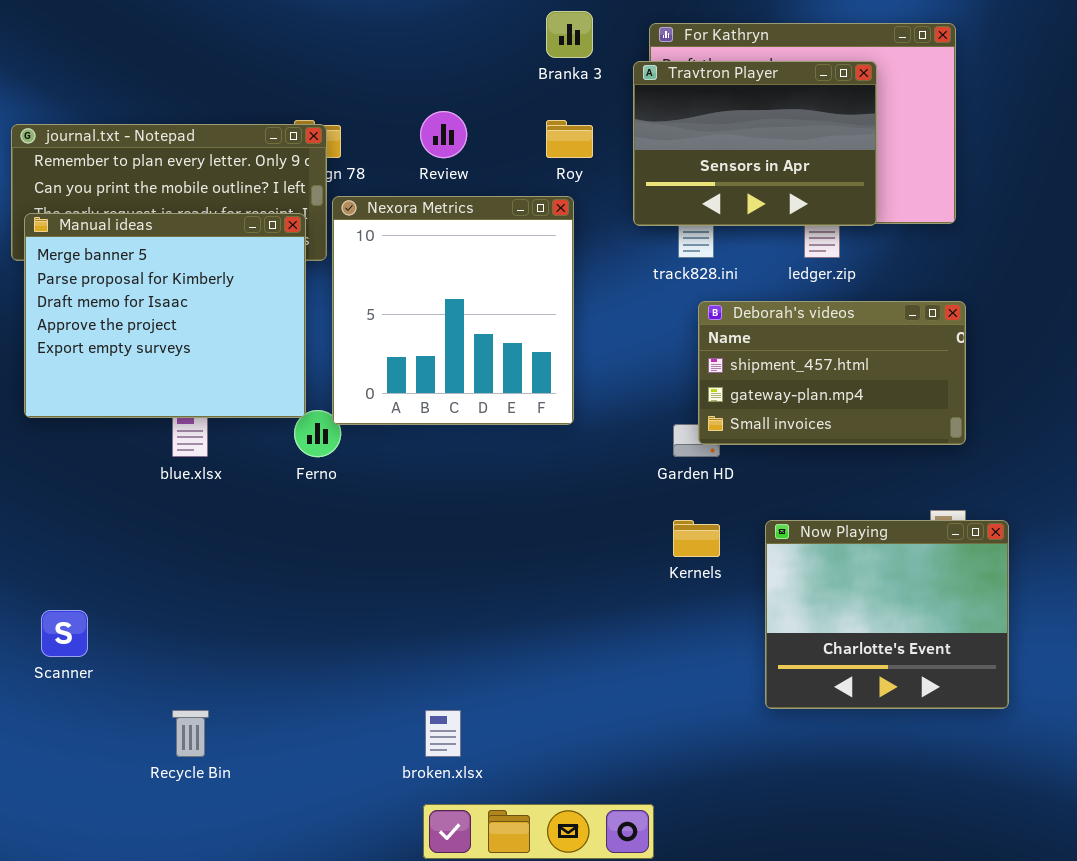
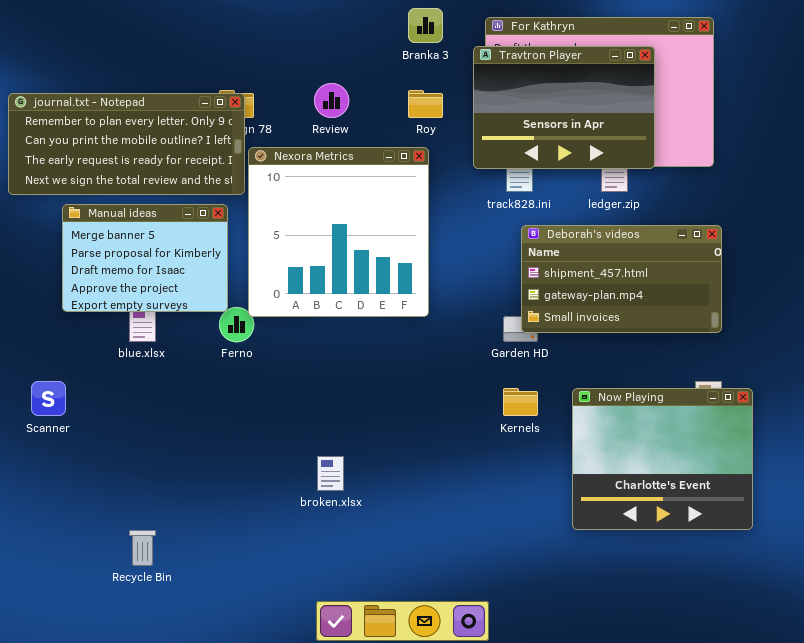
Manual ideas: [24,213,306,418] -> [62,204,228,312], resized
Scanner: [41,610,88,657] -> [31,381,66,416], moved
broken.xlsx: [425,710,461,757] -> [317,456,344,491], moved

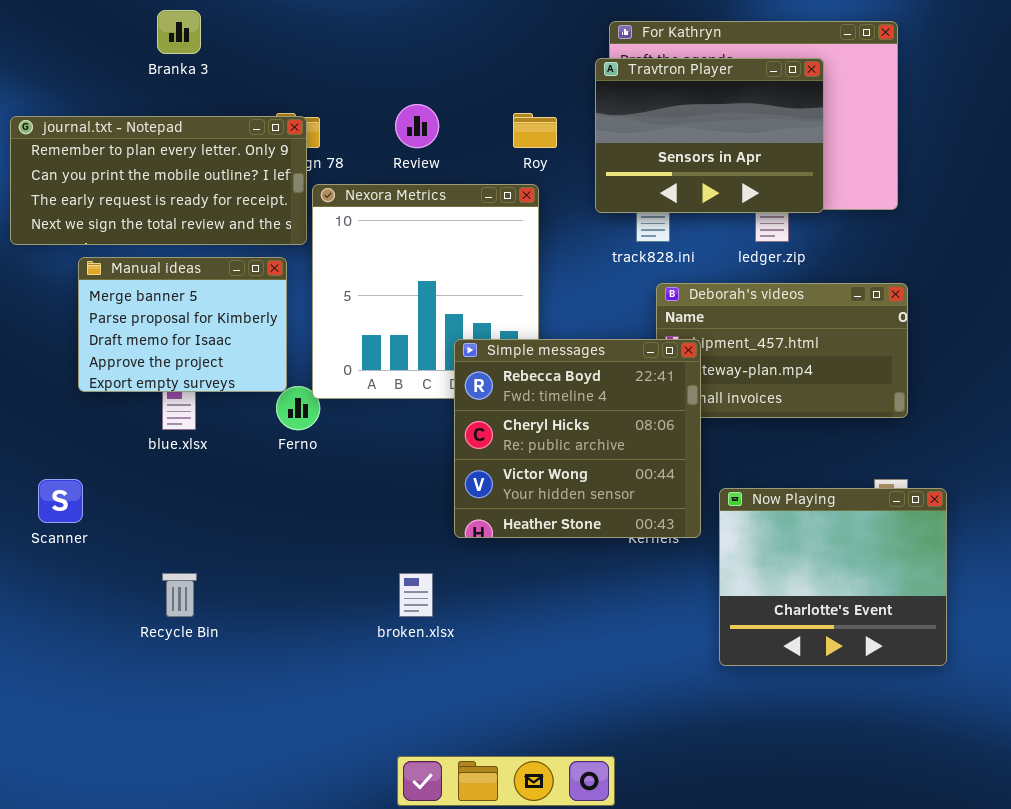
Branka 3: [408,8,443,43] -> [157,10,201,54], moved
Simple messages: none -> [454,339,701,538], opened
Recycle Bin: [129,530,156,566] -> [162,573,197,617], moved

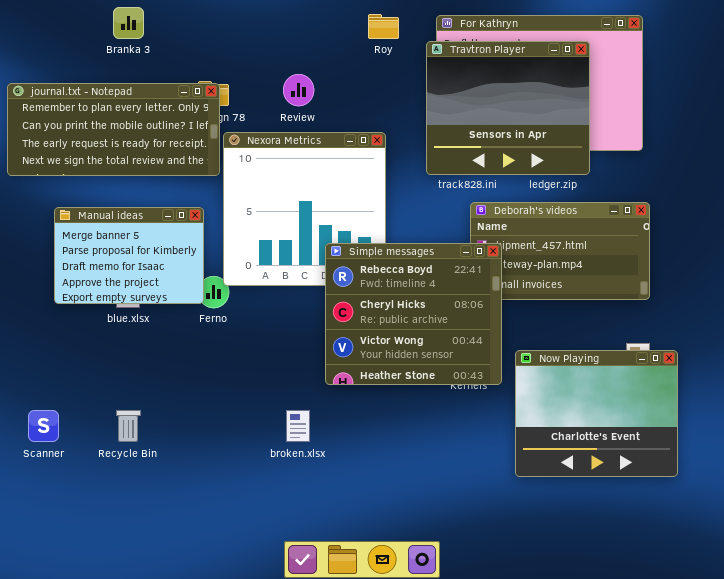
Travtron Player: [595,58,824,213] -> [426,41,590,175], resized
Roy: [513,113,557,148] -> [368,14,399,39], moved
Manual ideas: [78,257,287,392] -> [54,207,204,304], moved
Scanner: [38,479,83,523] -> [28,410,59,442], moved

